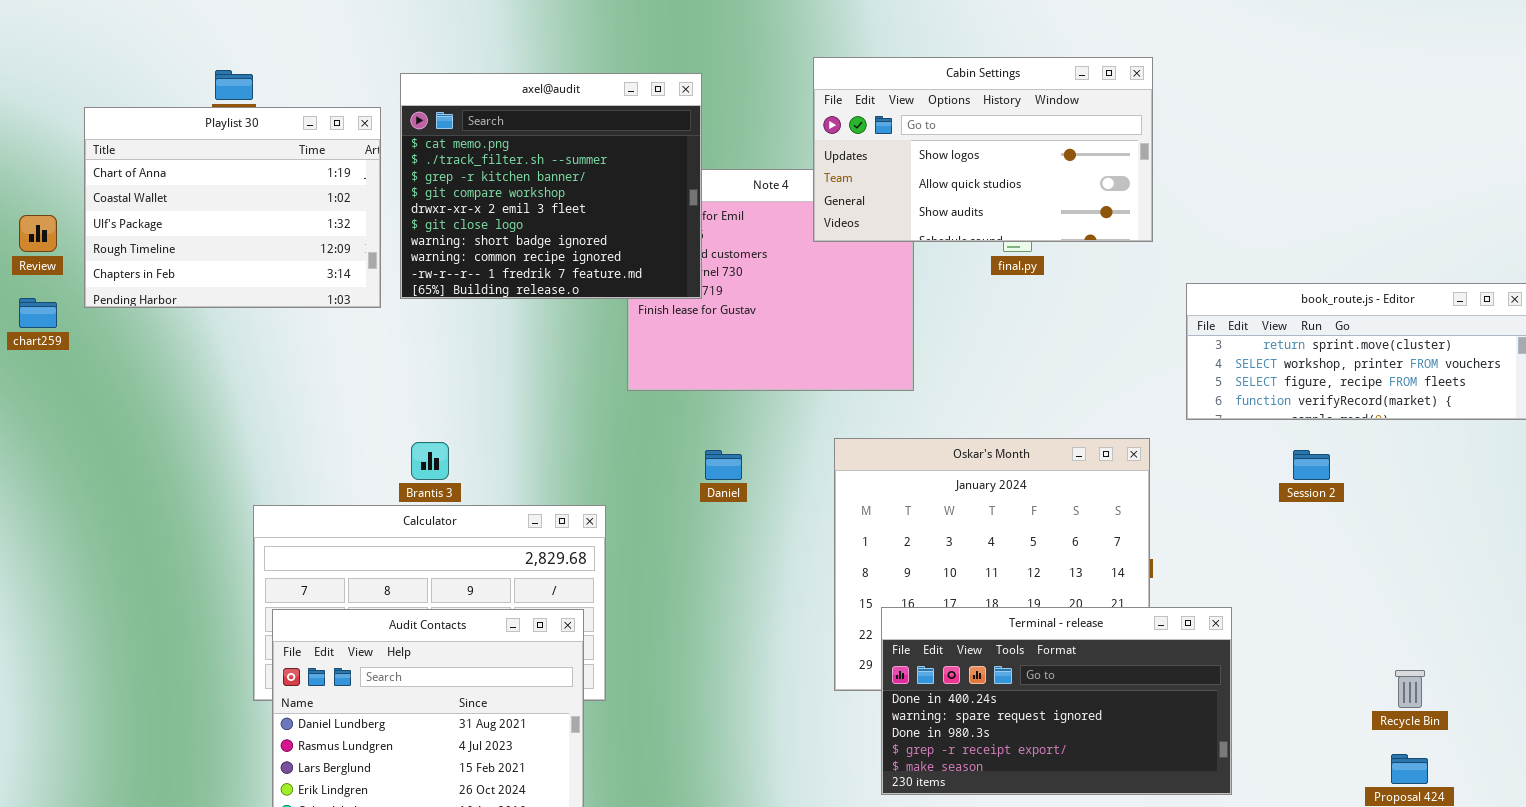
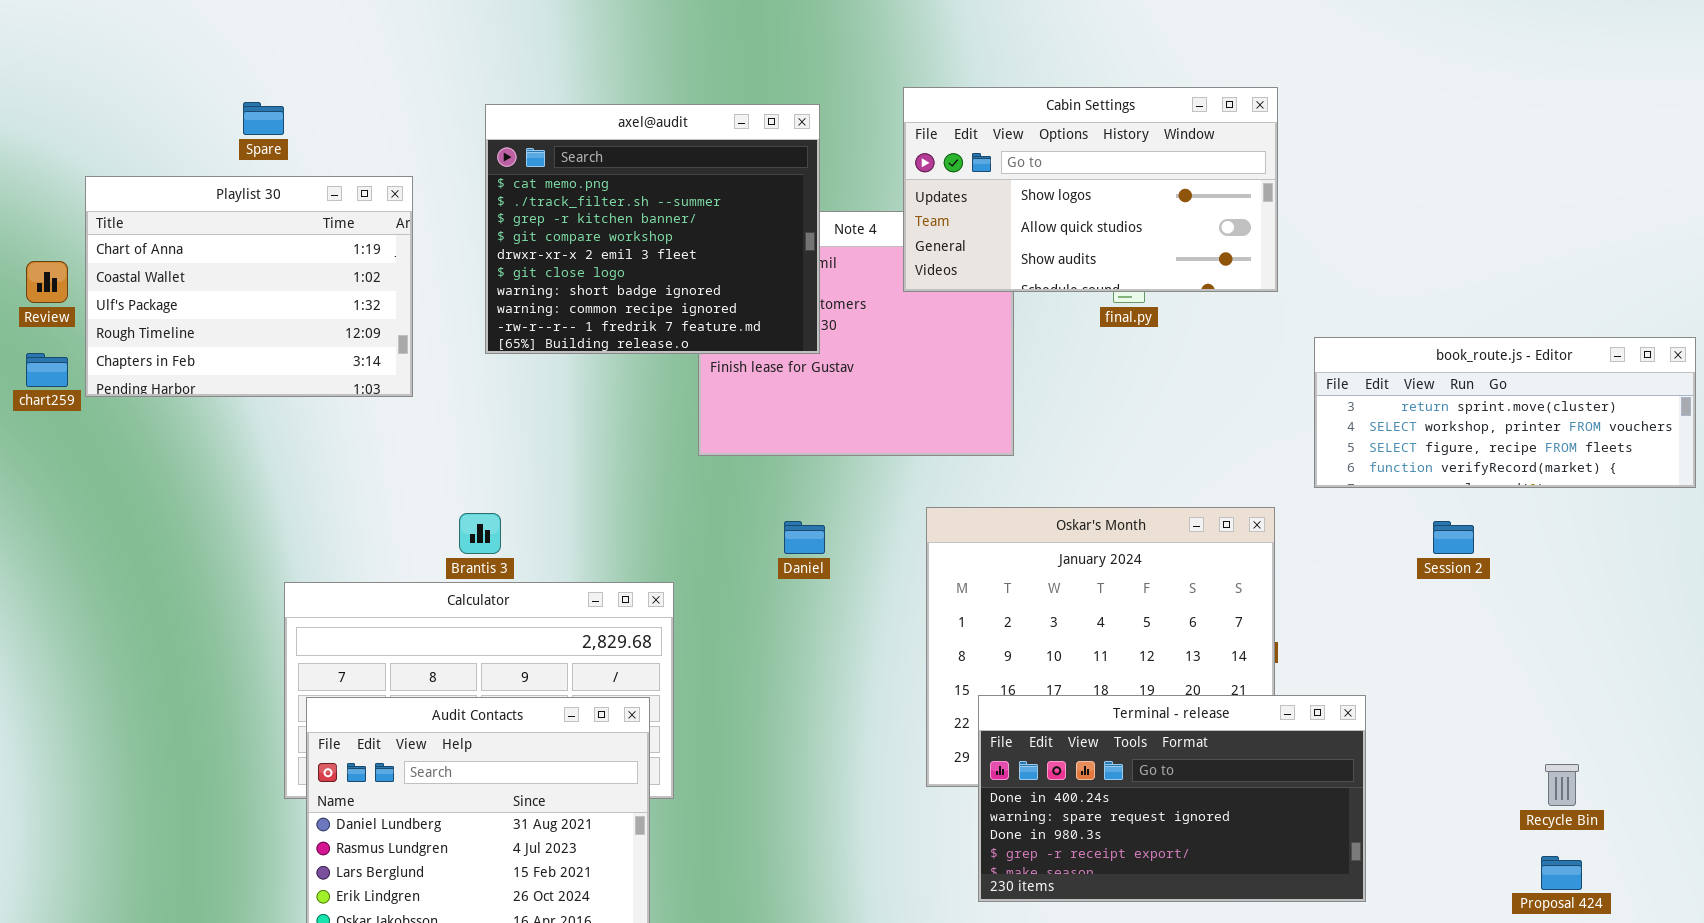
axel@audit: [400,73,702,299] -> [485,104,820,354], moved
Playlist 30: [84,107,381,308] -> [85,176,413,397], moved

